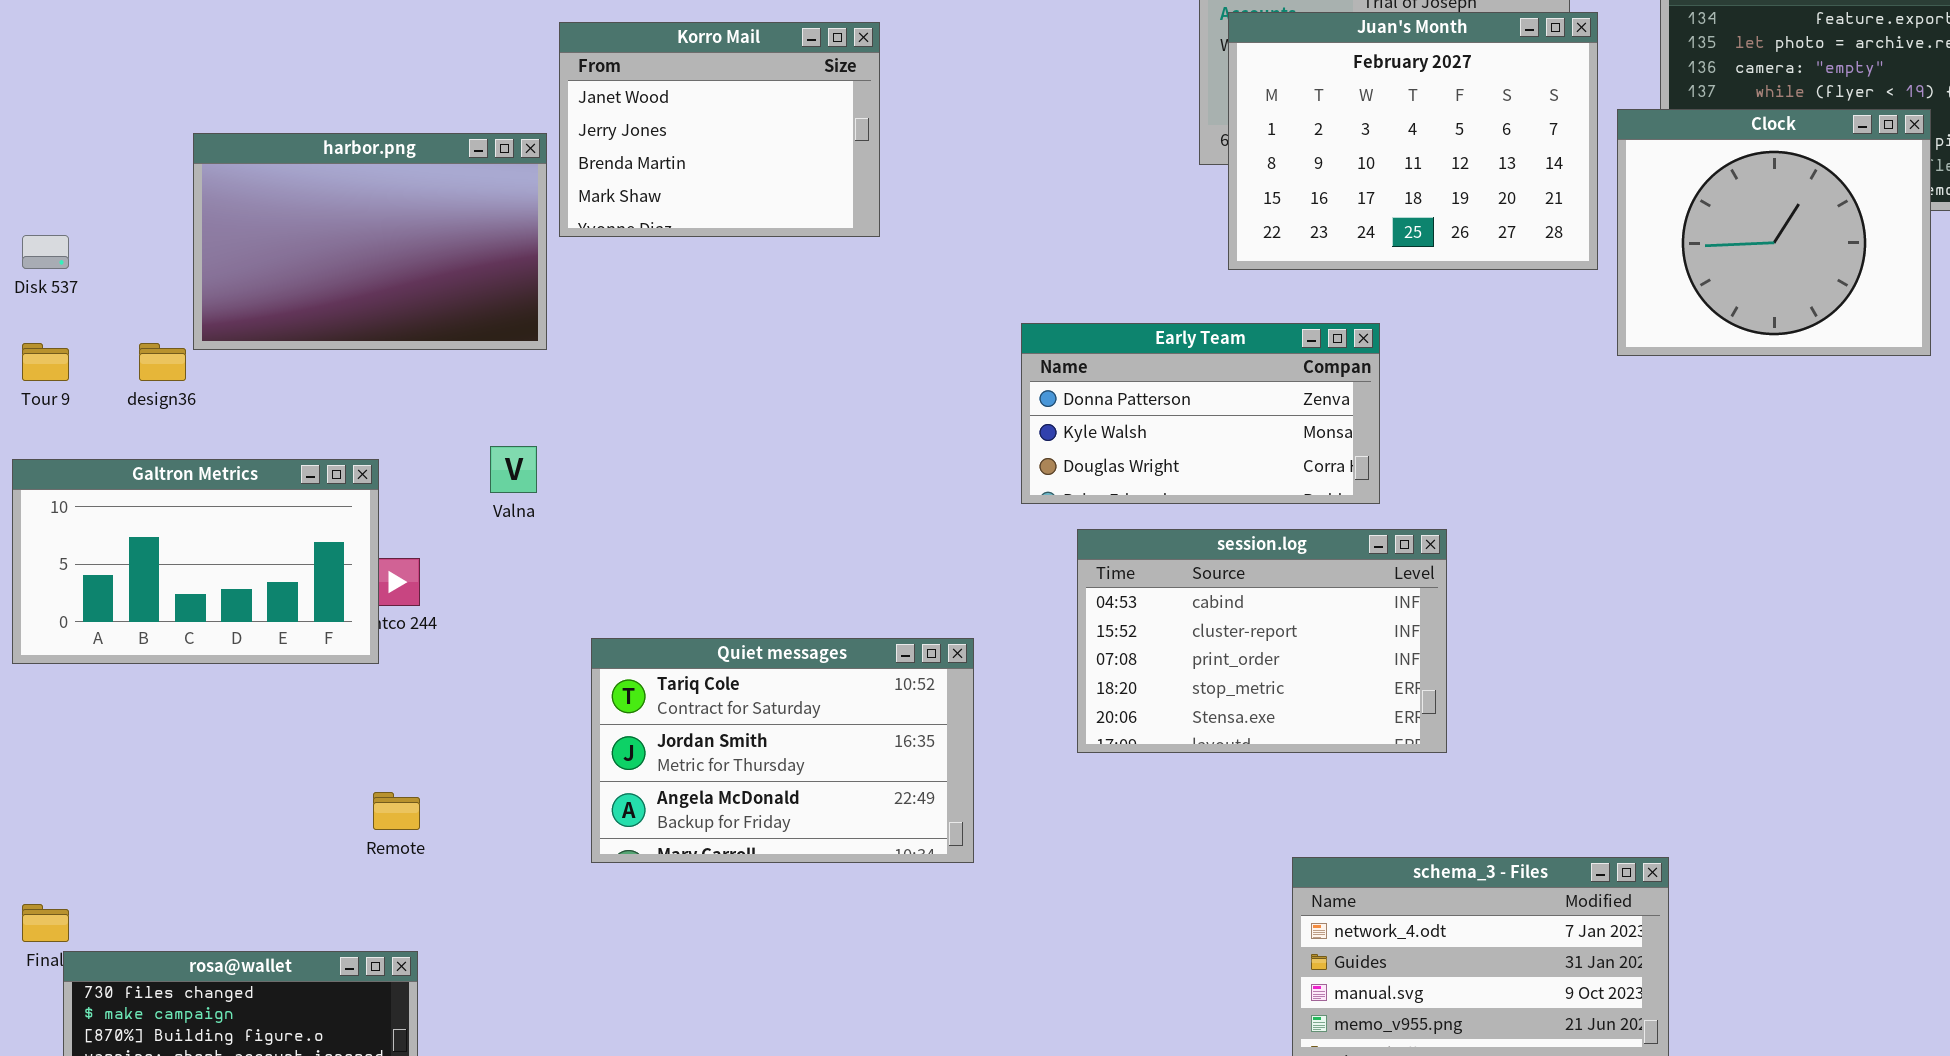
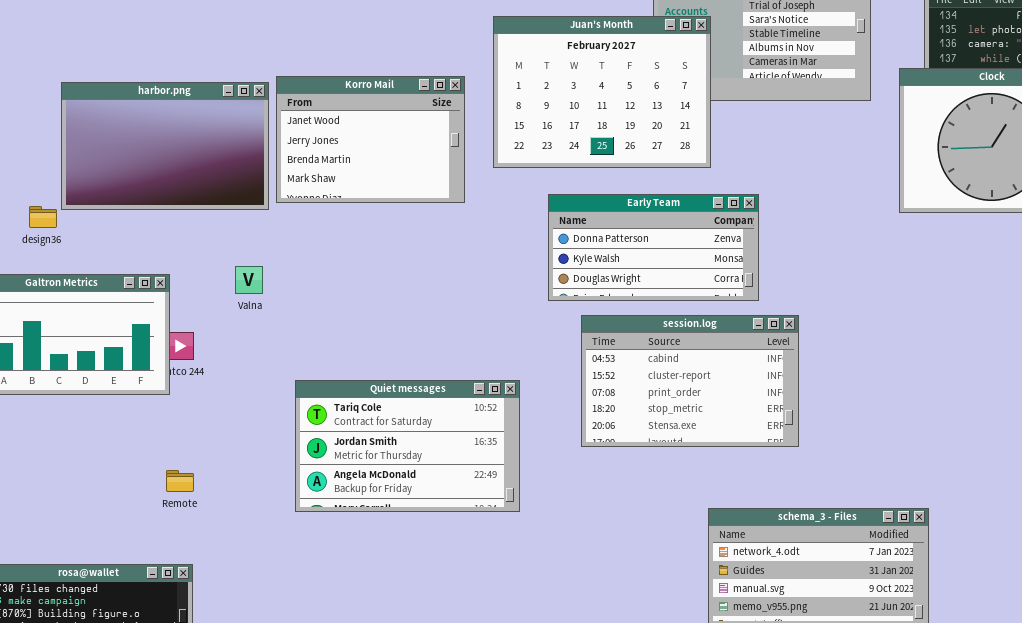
Juan's Month: [1228,12,1598,270] -> [493,16,711,168], moved
Korro Mail: [559,22,880,237] -> [276,76,465,203], moved

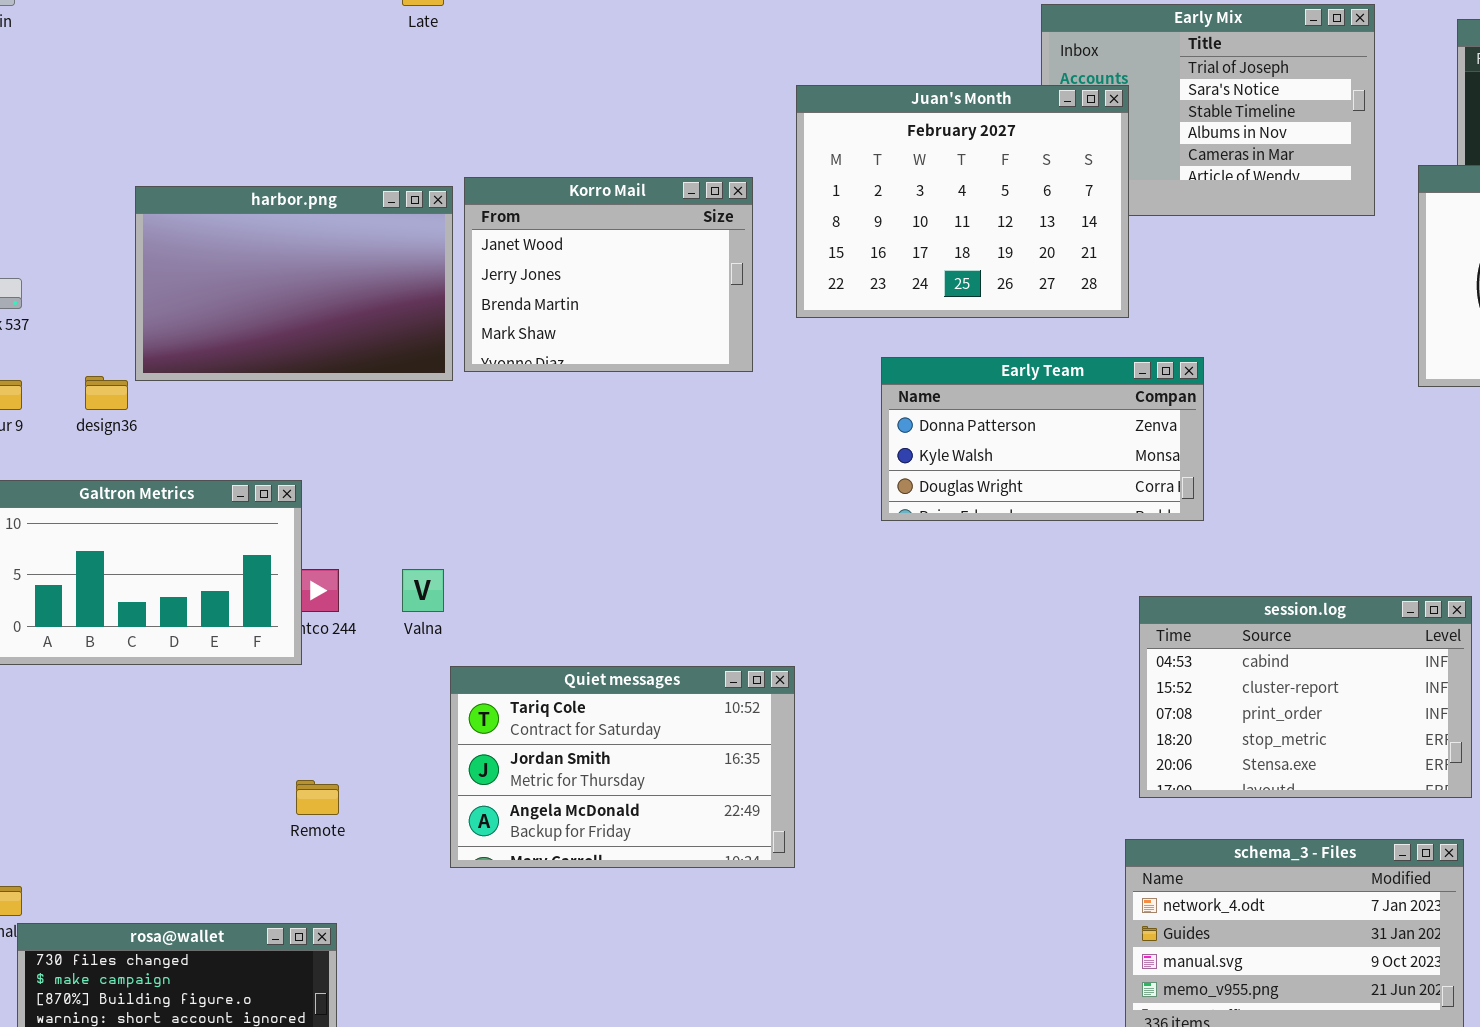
Valna: [235,266,263,294] -> [402,569,444,612], moved
session.log: [581,315,799,447] -> [1139,596,1472,798], moved
Quiet messages: [295,380,520,512] -> [450,666,795,868], moved

